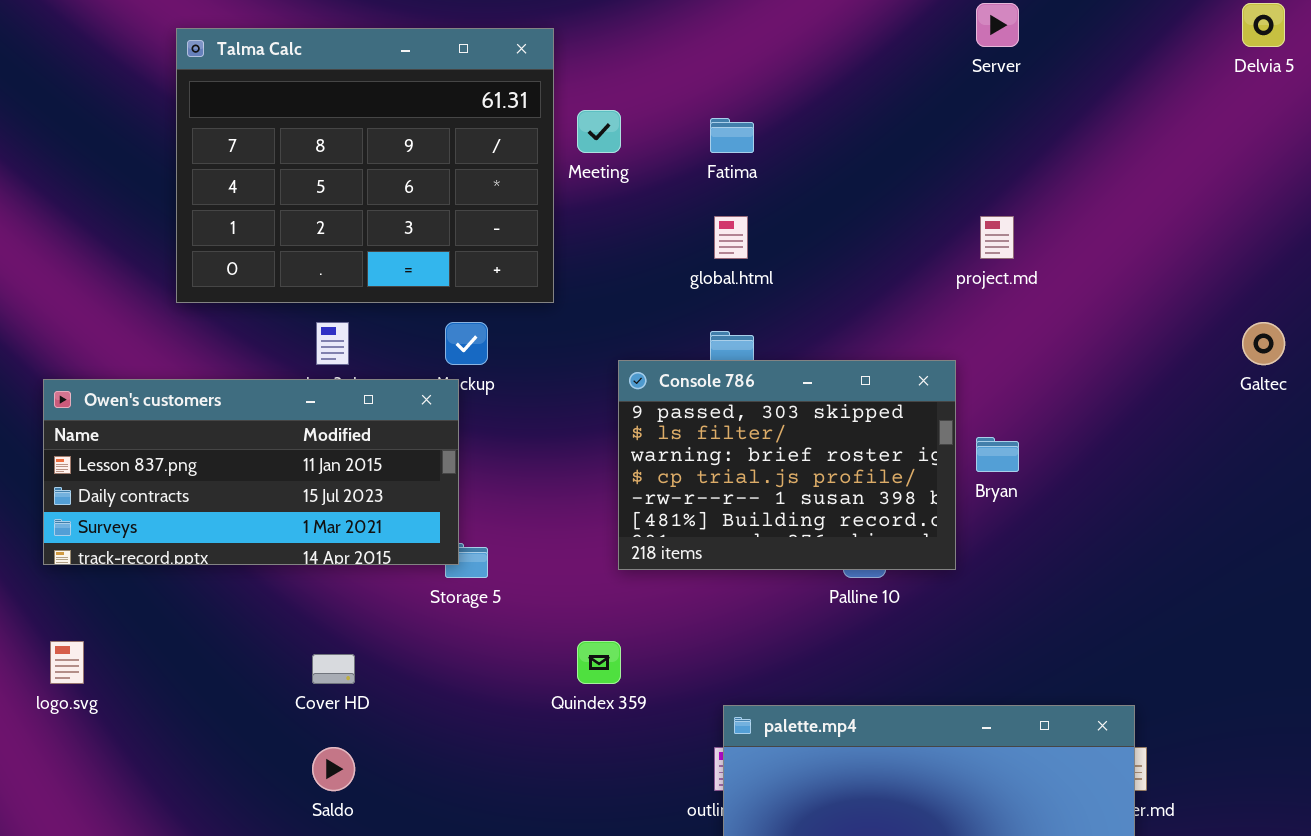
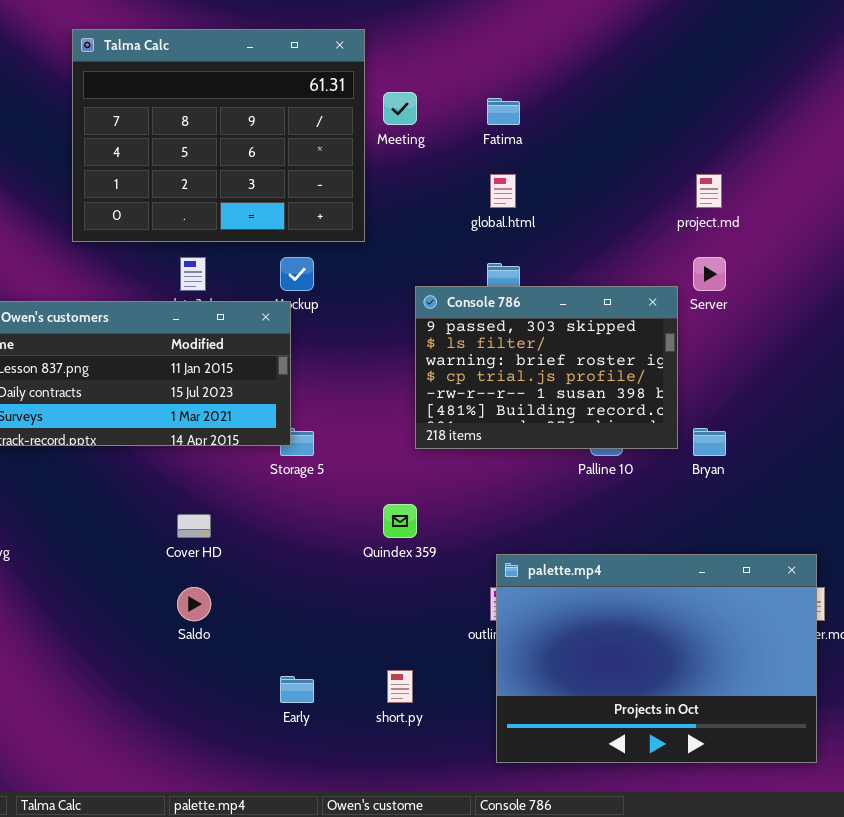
Server: [976,3,1019,47] -> [693,257,726,291], moved
Bryan: [976,437,1019,472] -> [693,428,726,456], moved

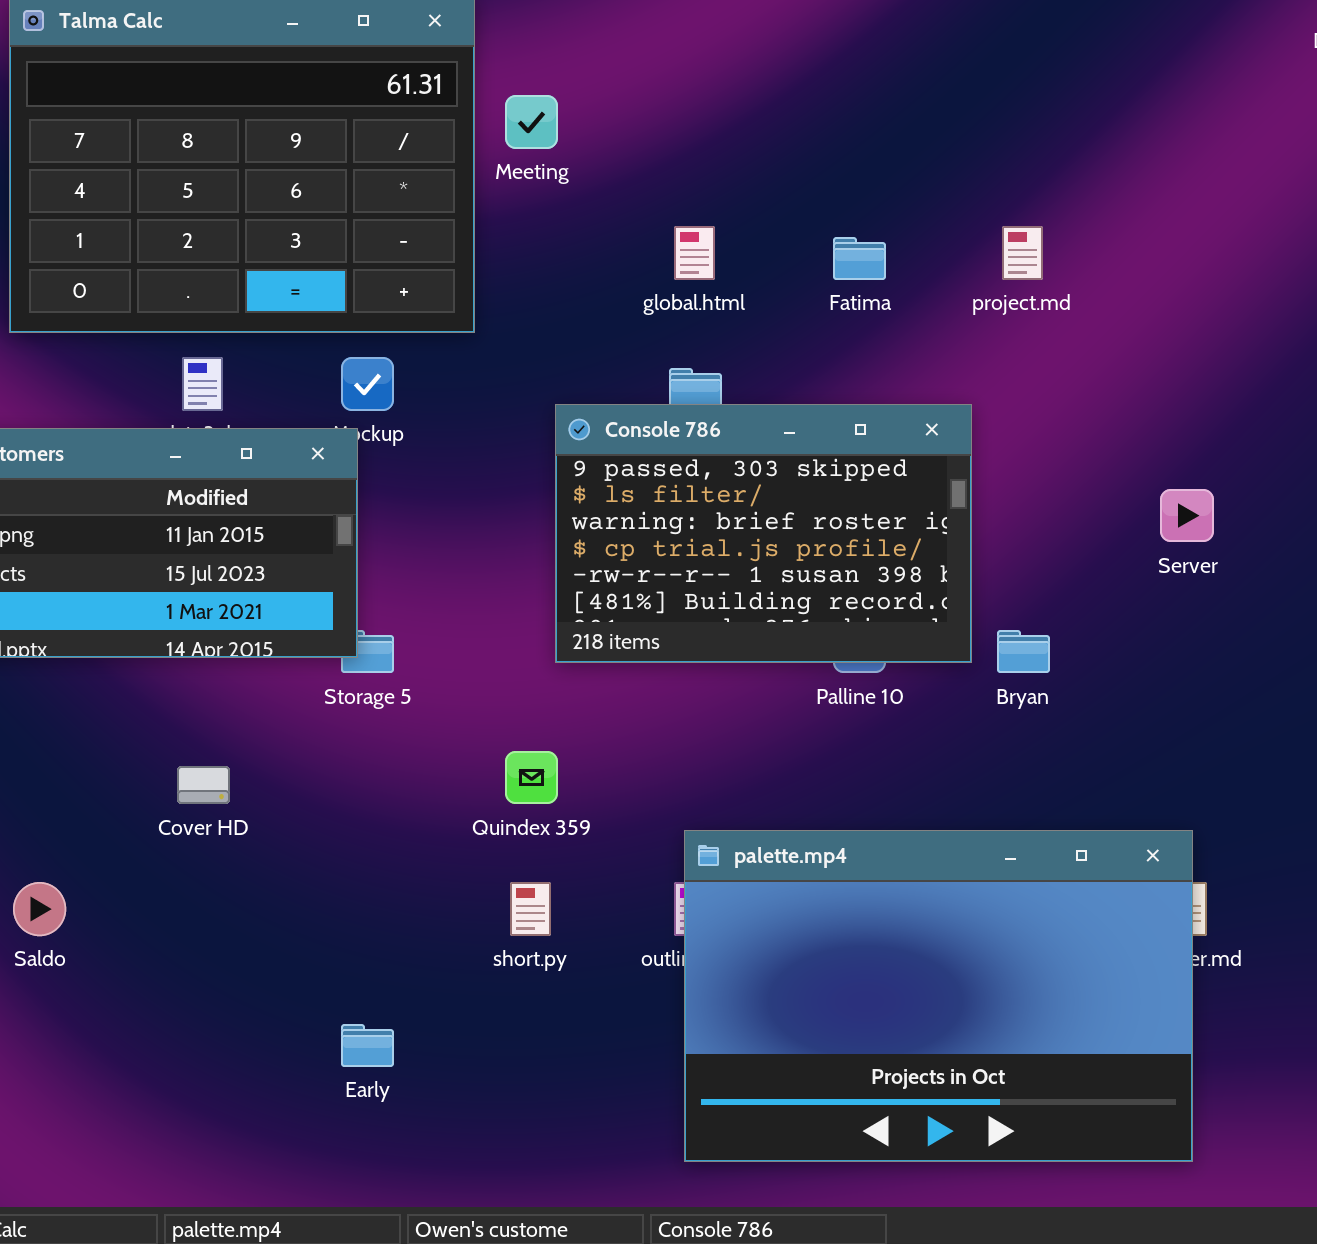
Fatima: [487,98,520,125] -> [833,237,886,280], moved
Server: [693,257,726,291] -> [1160,489,1214,542], moved
Saldo: [177,587,211,621] -> [13,882,66,936], moved
short.py: [387,670,413,703] -> [510,882,551,936], moved

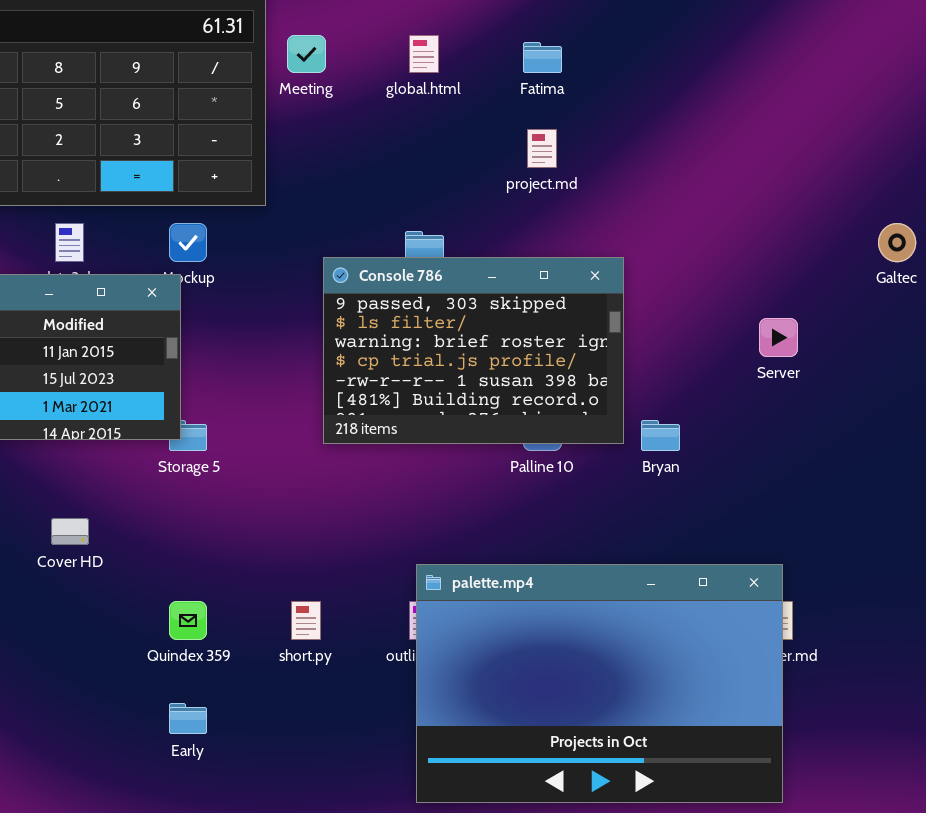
global.html: [674,226,715,280] -> [409,35,439,73], moved
project.md: [1002,226,1043,280] -> [527,129,557,168], moved
Fatima: [833,237,886,280] -> [523,42,562,73], moved
Quindex 359: [505,751,558,804] -> [169,601,207,640], moved

